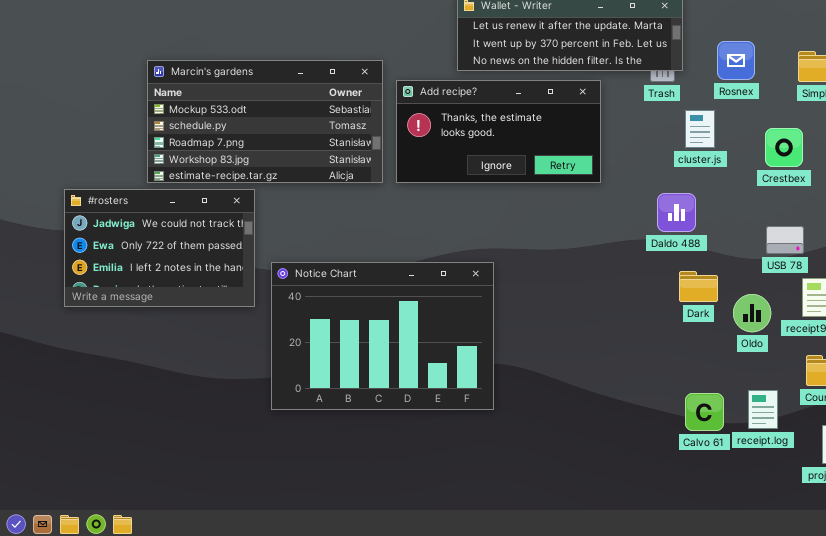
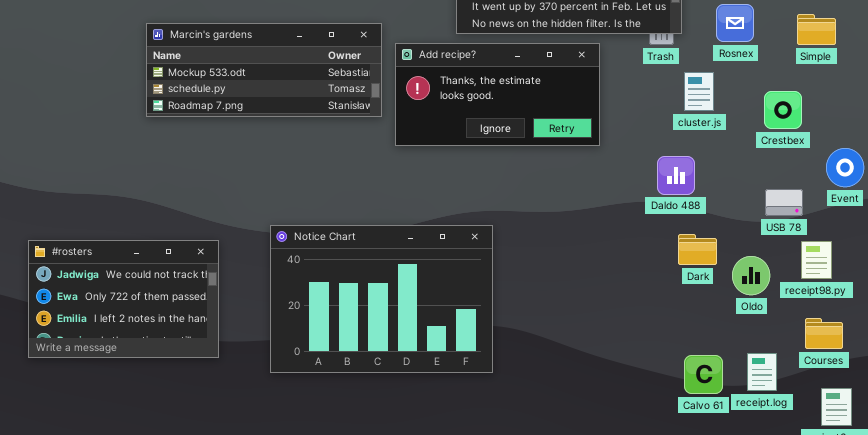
Marcin's gardens: [147,60,383,183] -> [146,23,382,117], resized
#rosters: [64,189,255,307] -> [28,240,219,358], moved

